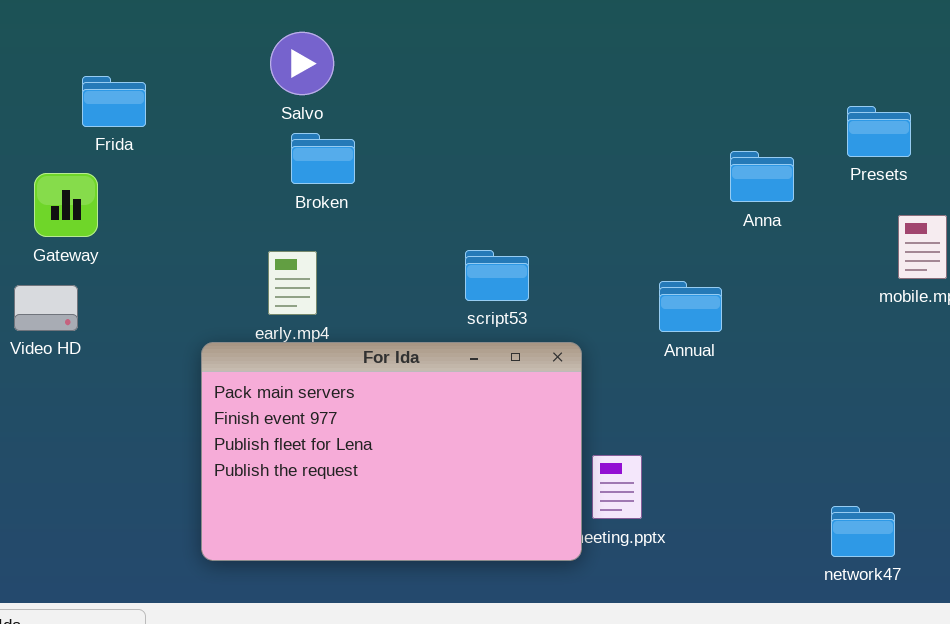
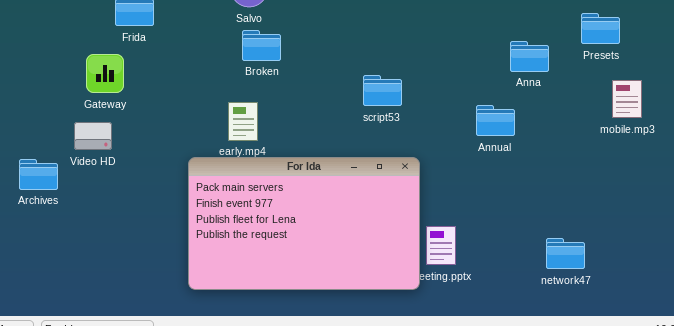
script53: [465,250,529,301] -> [363,75,402,106], moved
Annual: [659,281,722,332] -> [476,105,515,136], moved
network47: [831,506,895,557] -> [546,238,585,269], moved

